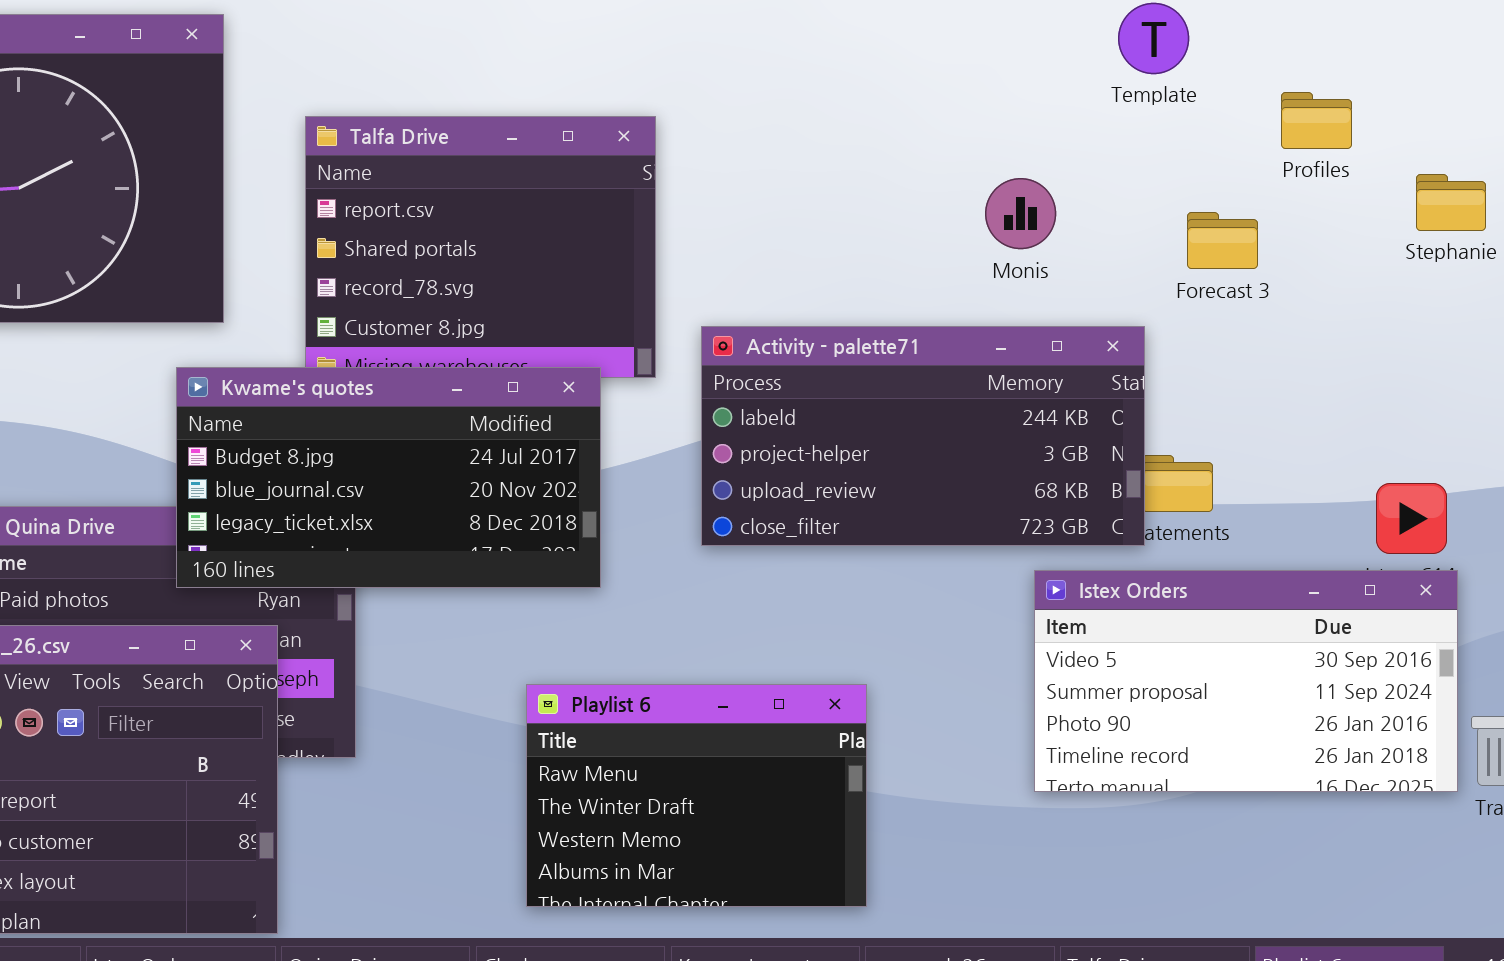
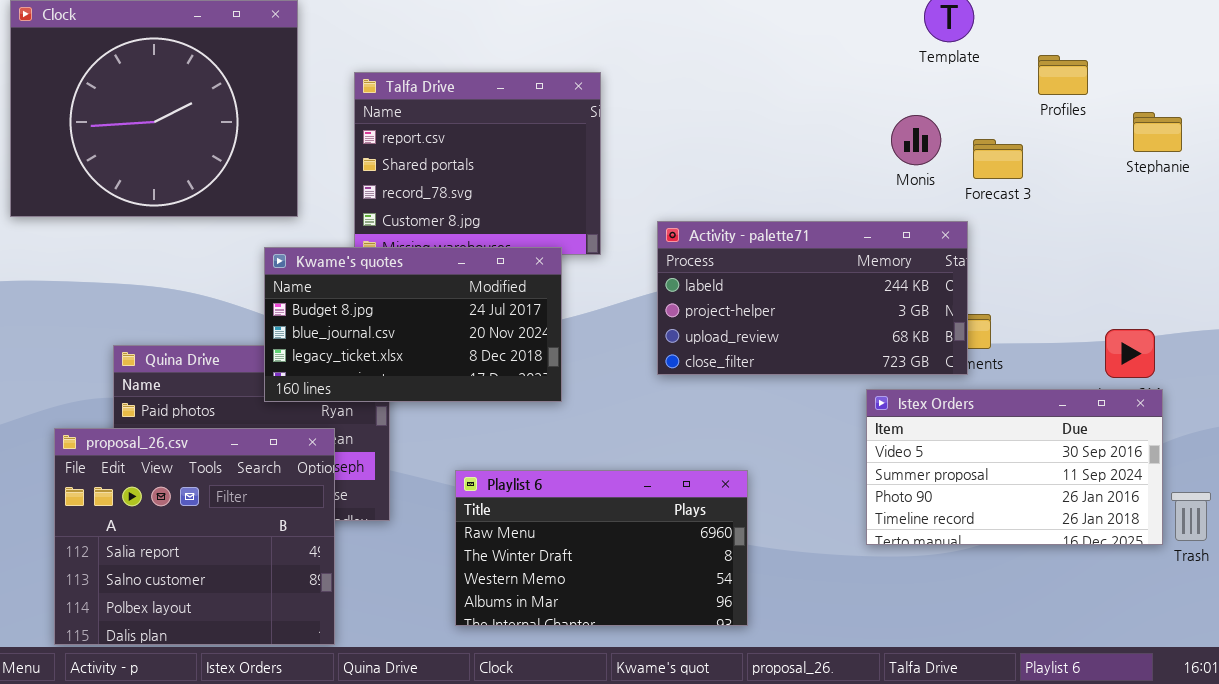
Monis: [985,178,1056,249] -> [891,115,941,165], moved
Activity - palette71: [701,326,1145,546] -> [657,221,968,375], moved
Playlist 6: [526,684,867,907] -> [455,470,748,626], resized

